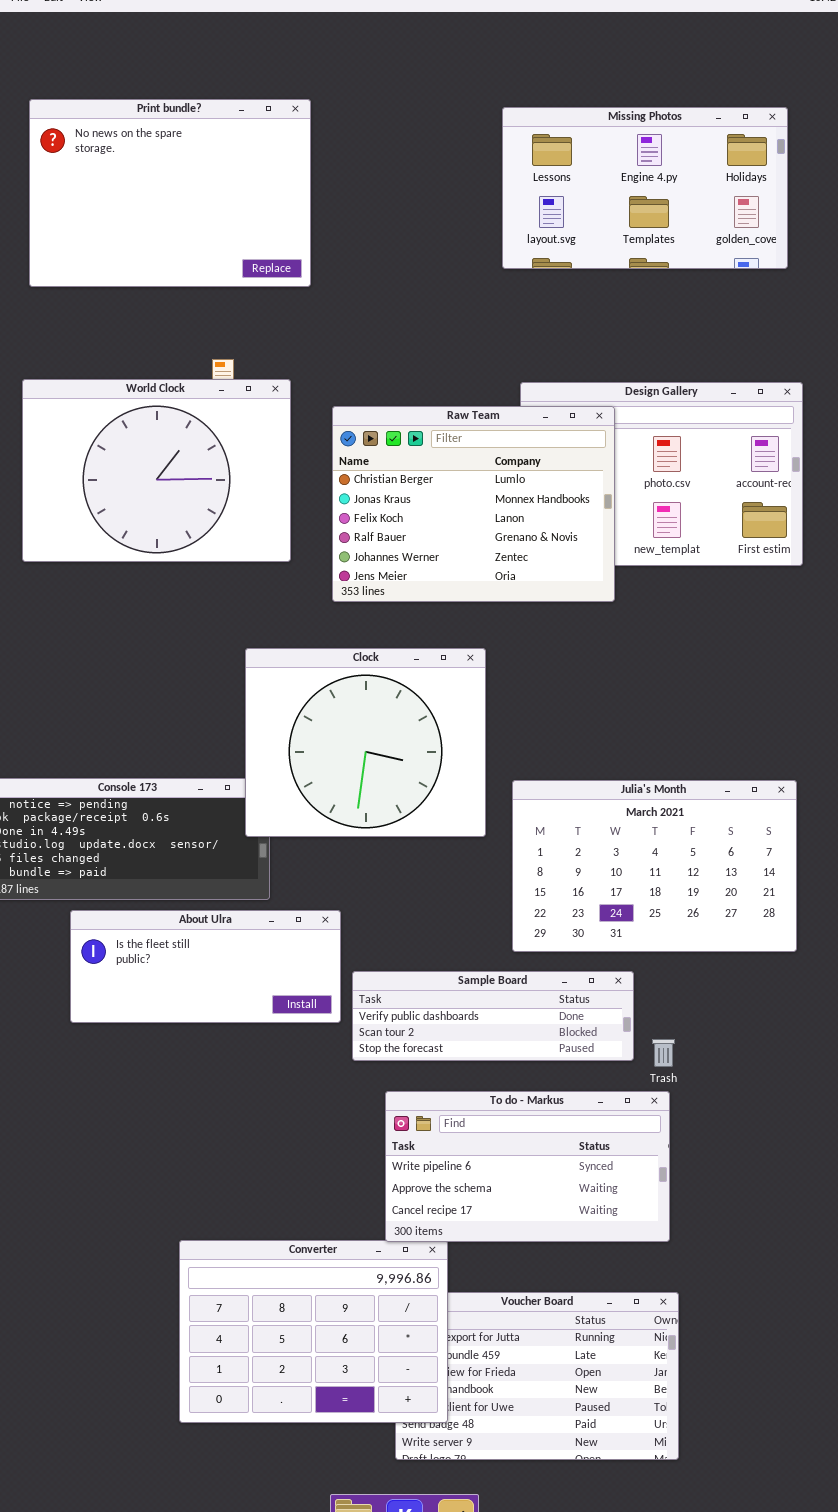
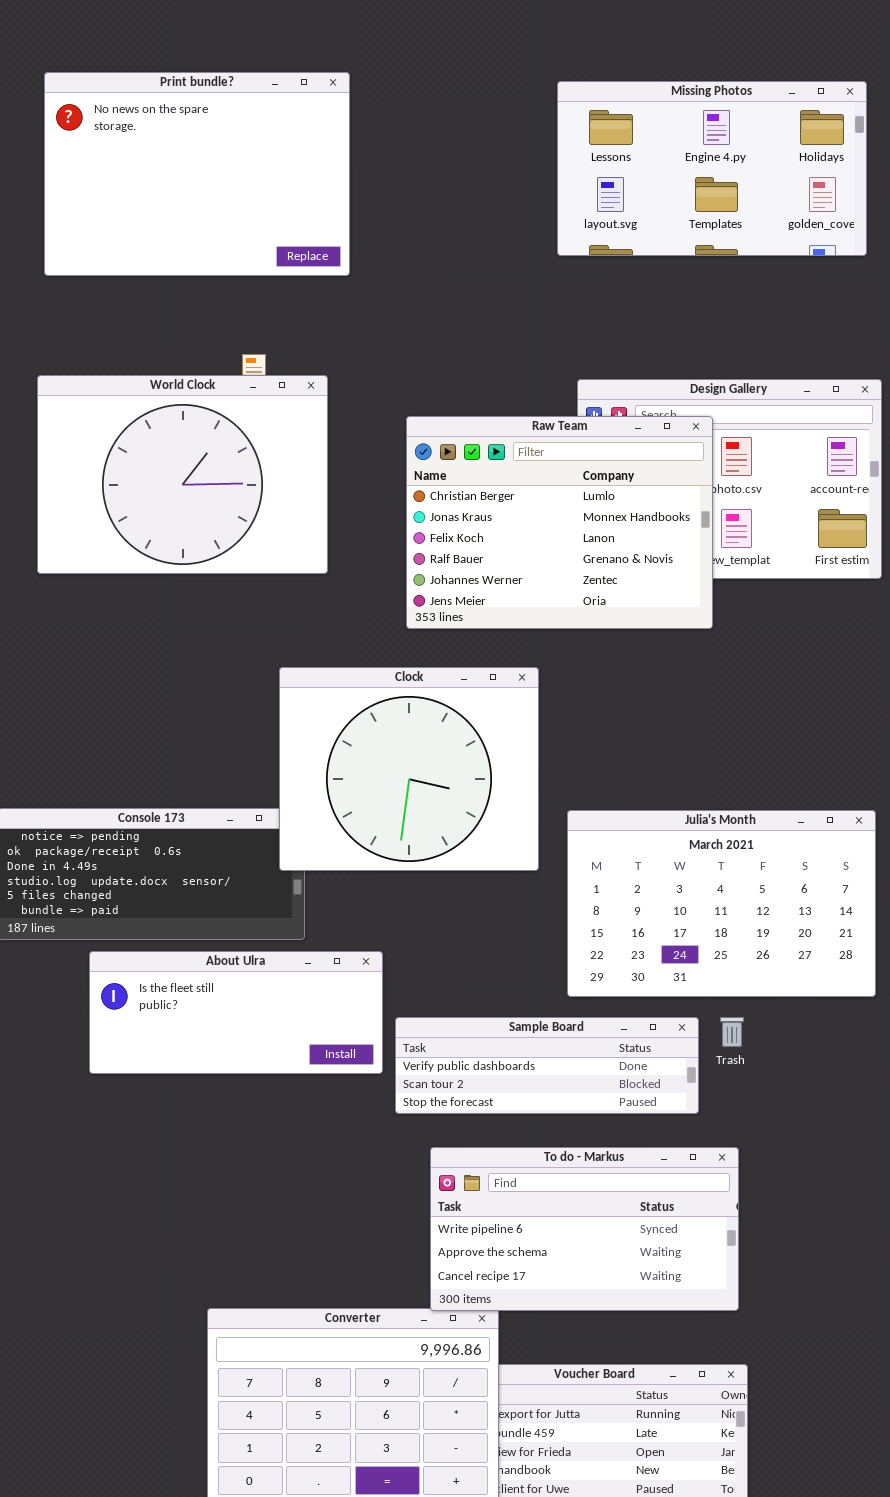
Raw Team: [332,406,615,602] -> [406,416,713,629], moved
Trash: [652,1039,675,1067] -> [720,1017,744,1047], moved

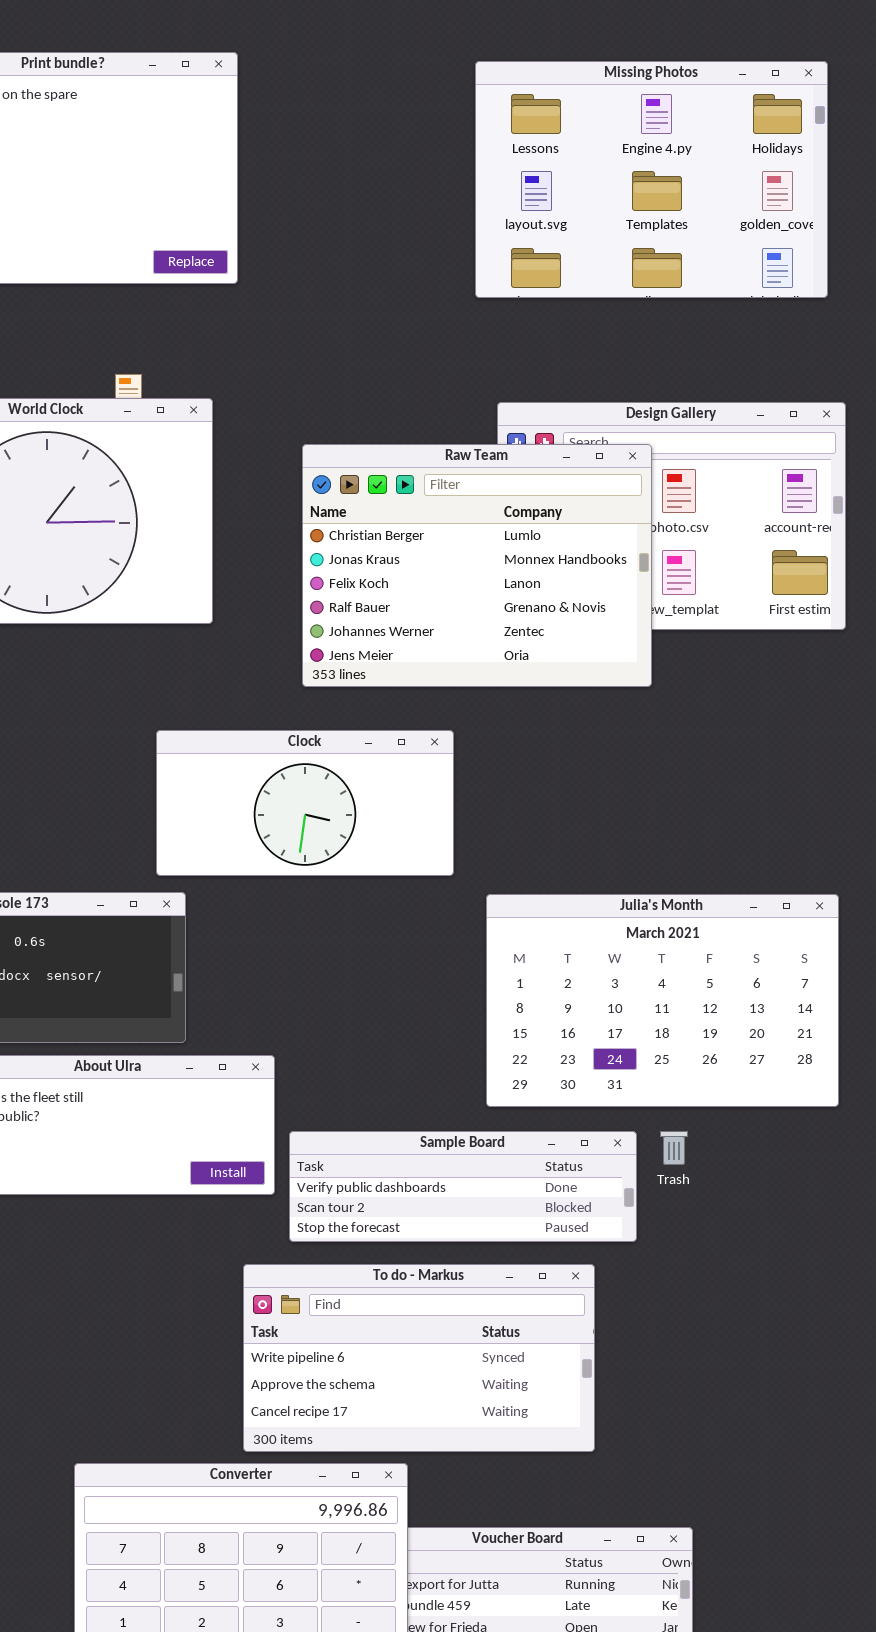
Missing Photos: [557,81,867,256] -> [475,61,828,298], resized
Clock: [279,667,539,871] -> [156,730,454,876], resized
To do - Markus: [430,1147,739,1311] -> [243,1264,595,1452], moved

